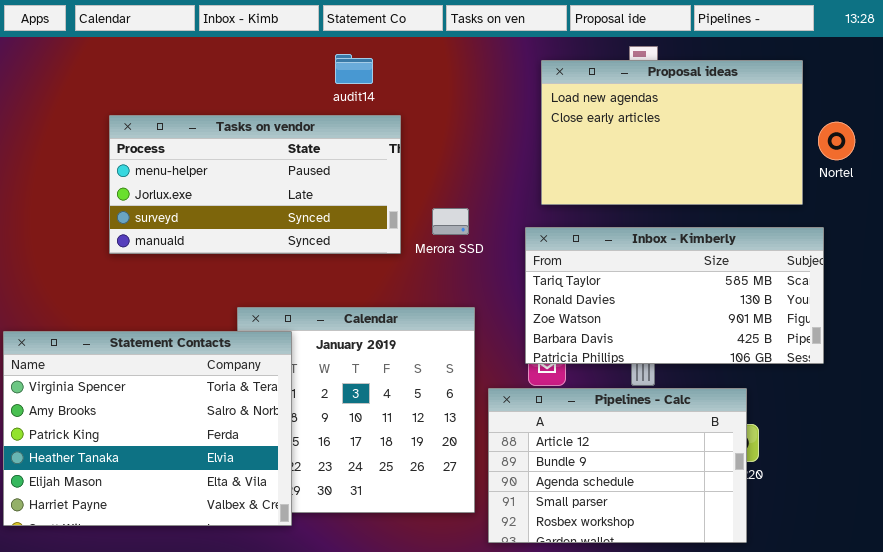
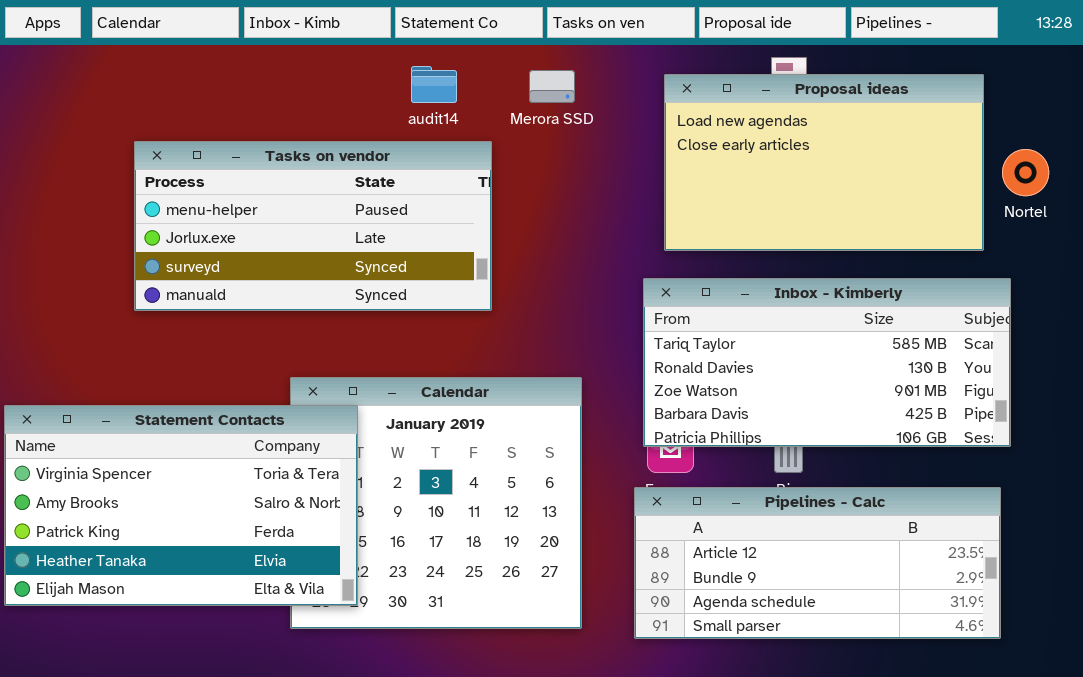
Merora SSD: [432,208,469,235] -> [529,70,575,103], moved
Statement Contacts: [3,331,292,526] -> [4,405,358,606], resized
Pipelines - Calc: [488,388,747,543] -> [634,487,1001,639], moved, resized

